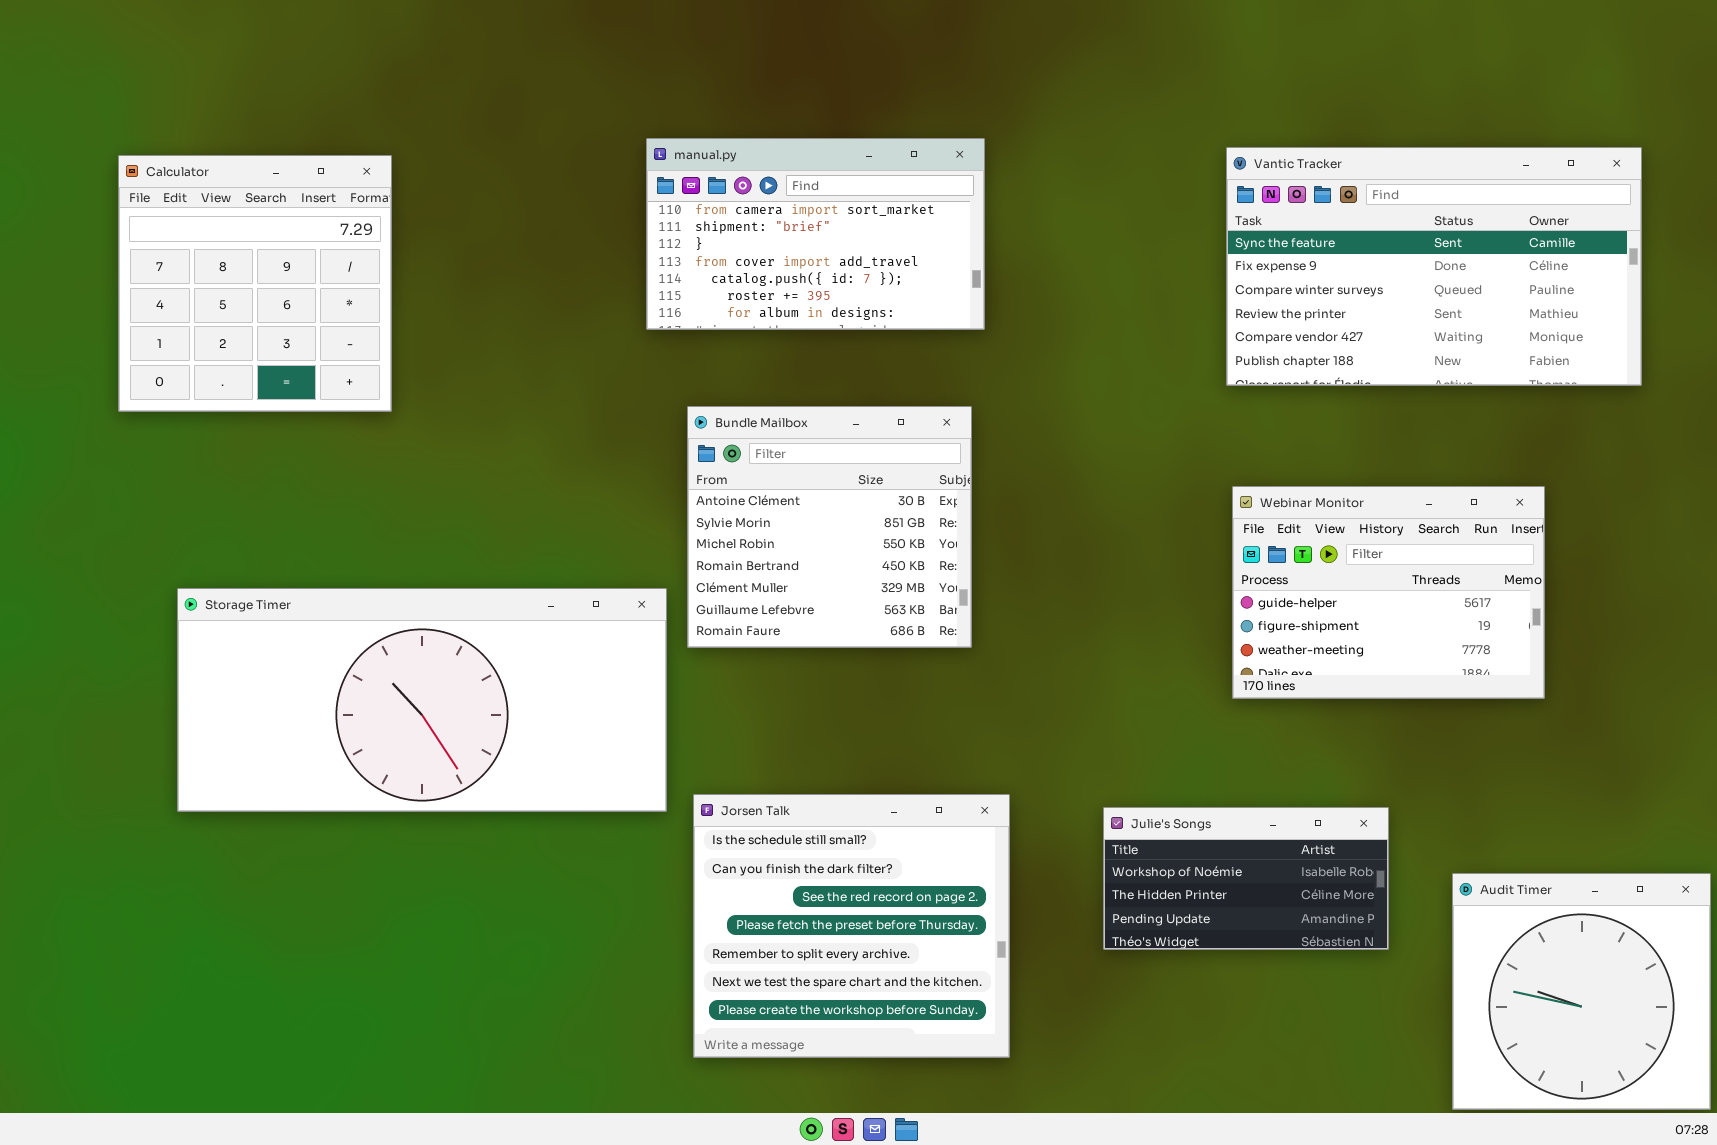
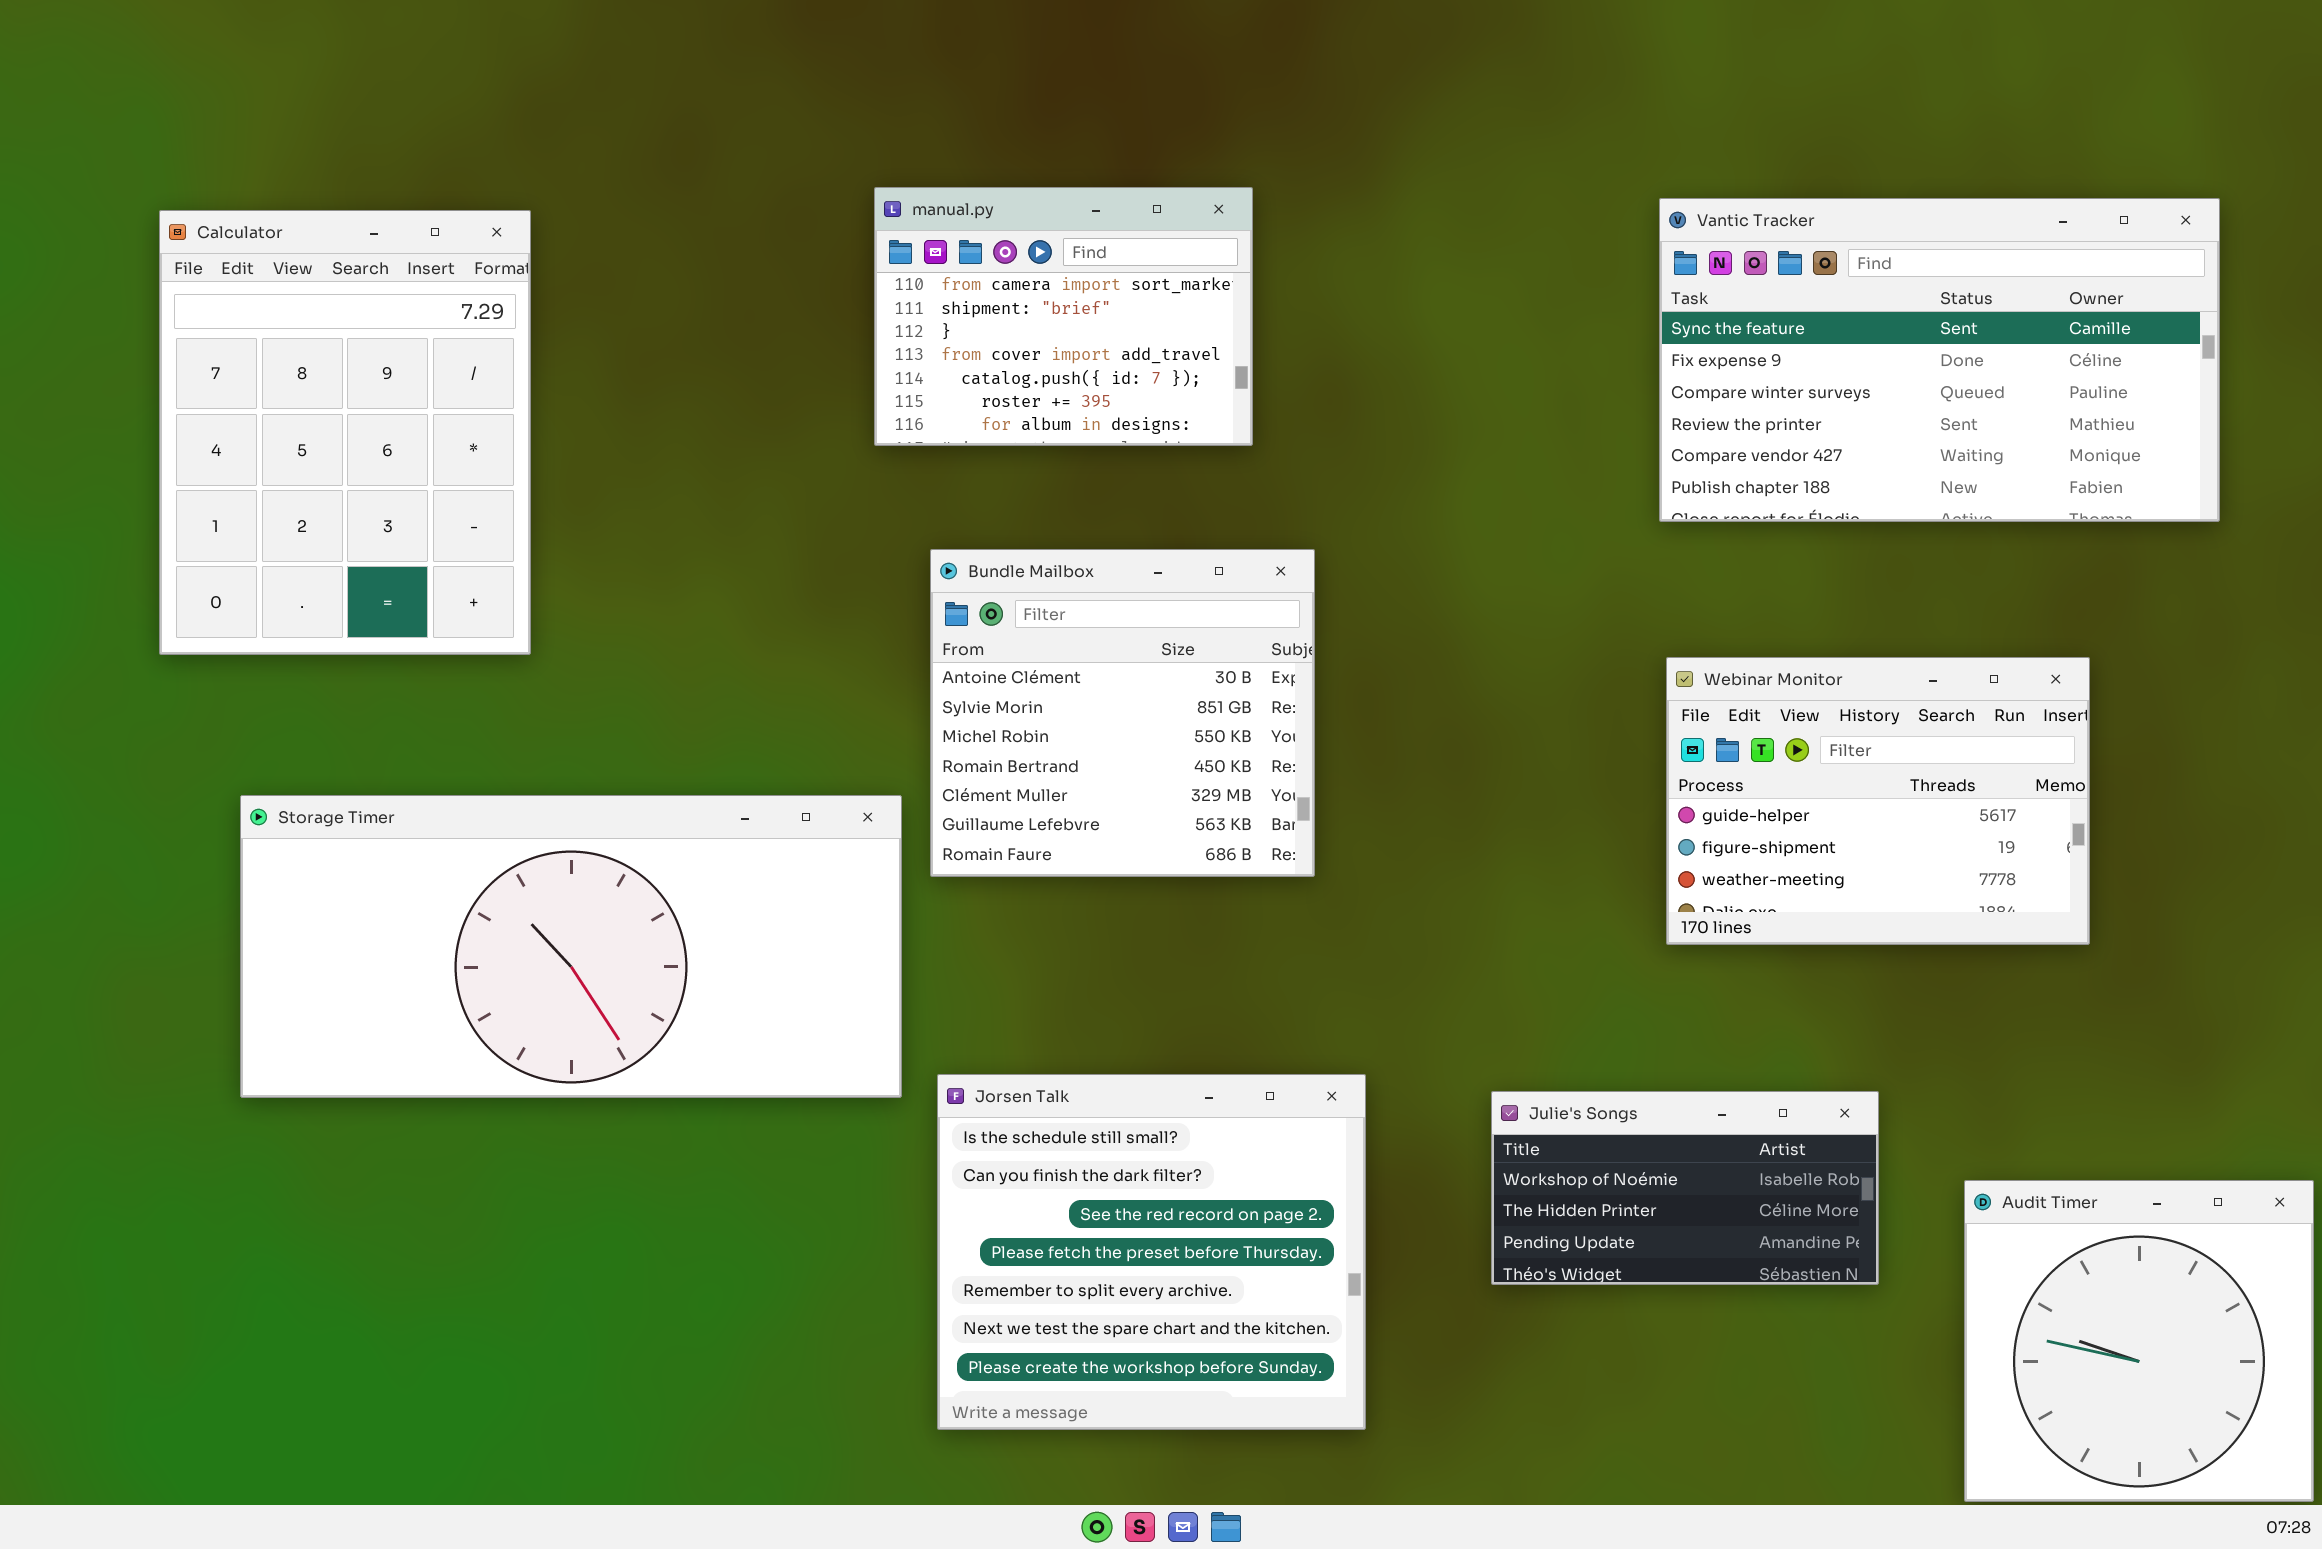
manual.py: [646,138,985,330] -> [874,187,1253,446], resized
Calculator: [118,155,392,412] -> [159,210,531,655], resized

